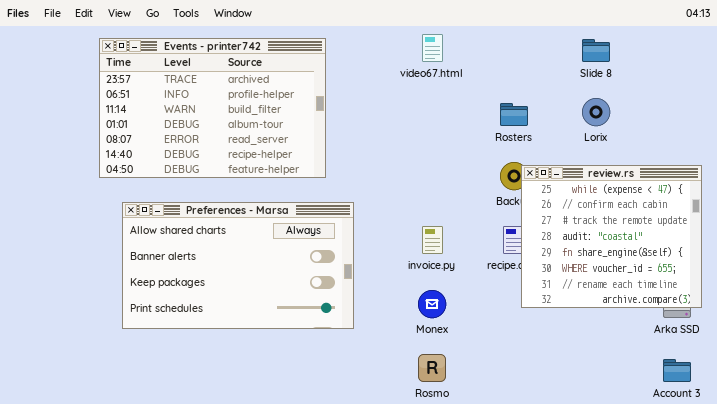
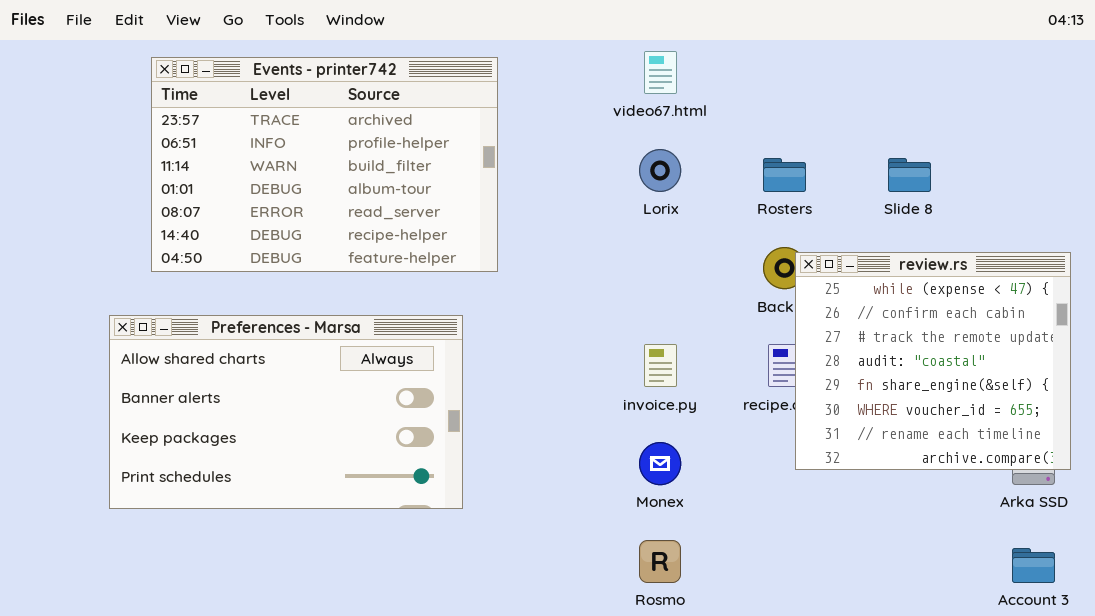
Slide 8: [582,39,610,62] -> [888,158,931,192], moved
Lorix: [582,98,610,126] -> [639,149,681,192], moved
Preferences - Marsa: [122,202,354,329] -> [109,315,463,509], moved

